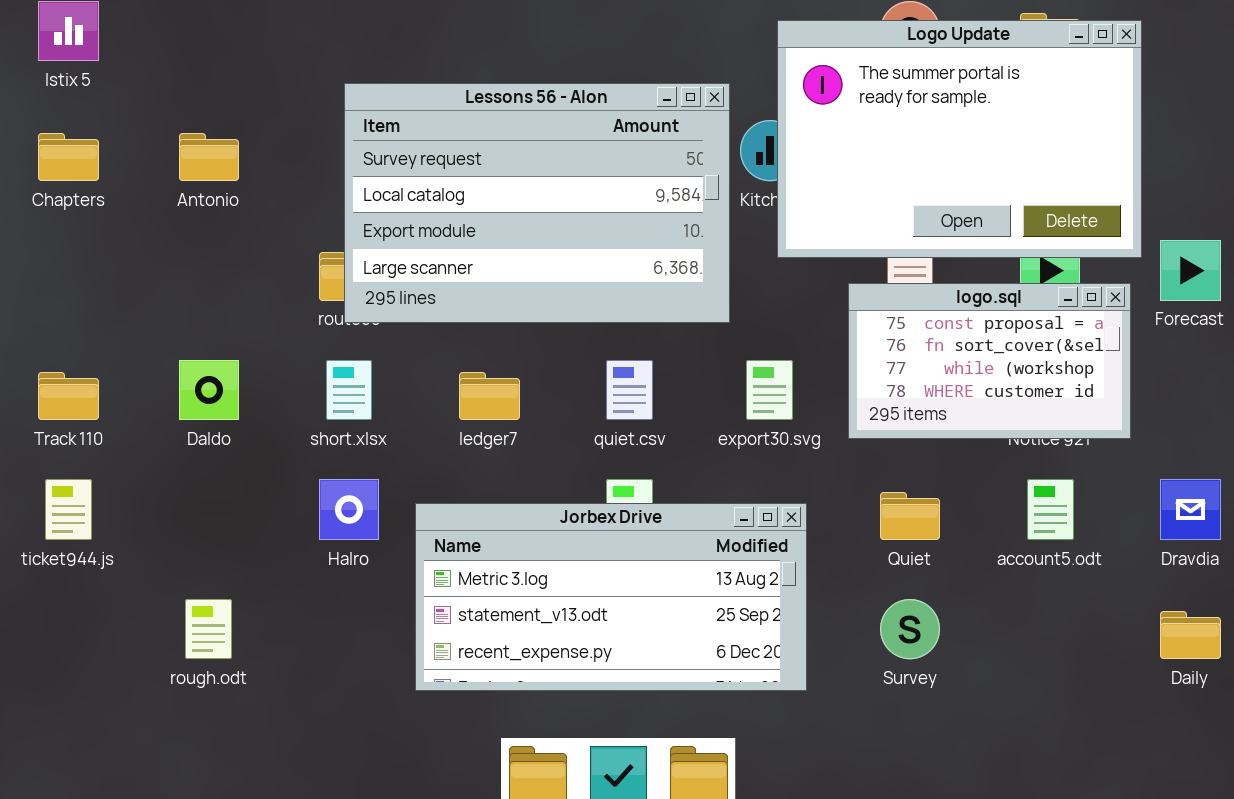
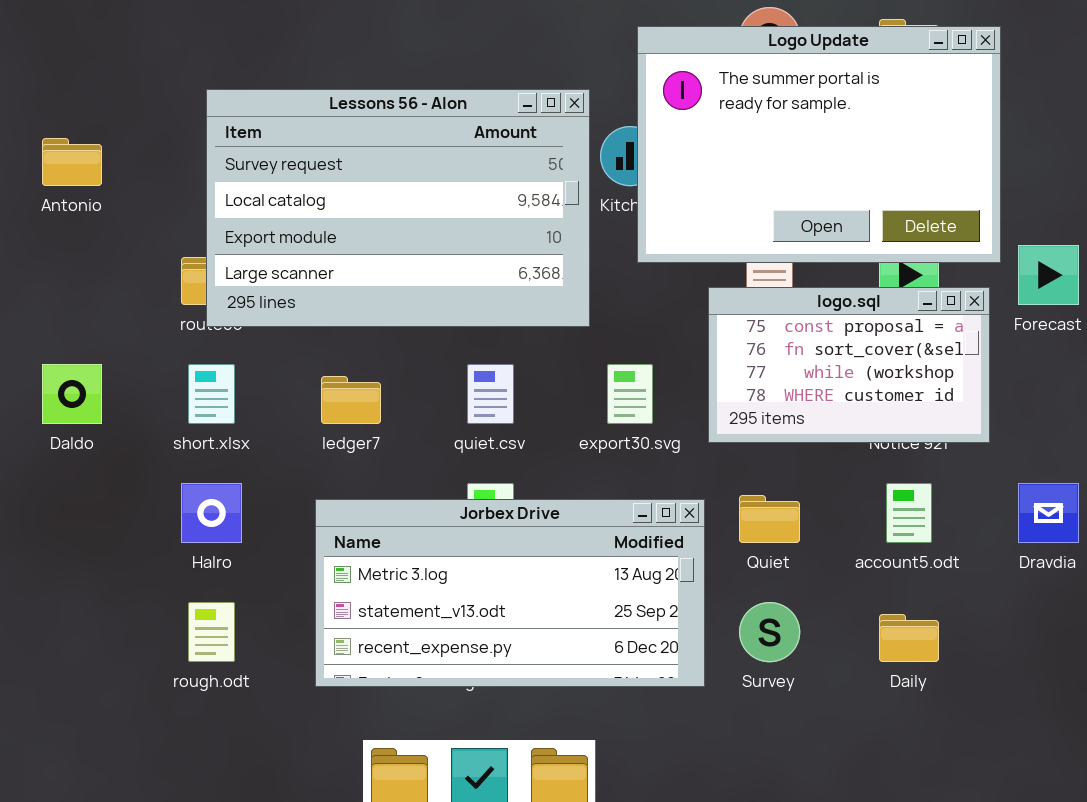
Jorbex Drive: [415,503,807,691] -> [315,499,705,687], moved
rough.odt: [185,599,232,659] -> [188,602,235,662], moved
Daily: [1160,611,1221,659] -> [879,614,939,662], moved

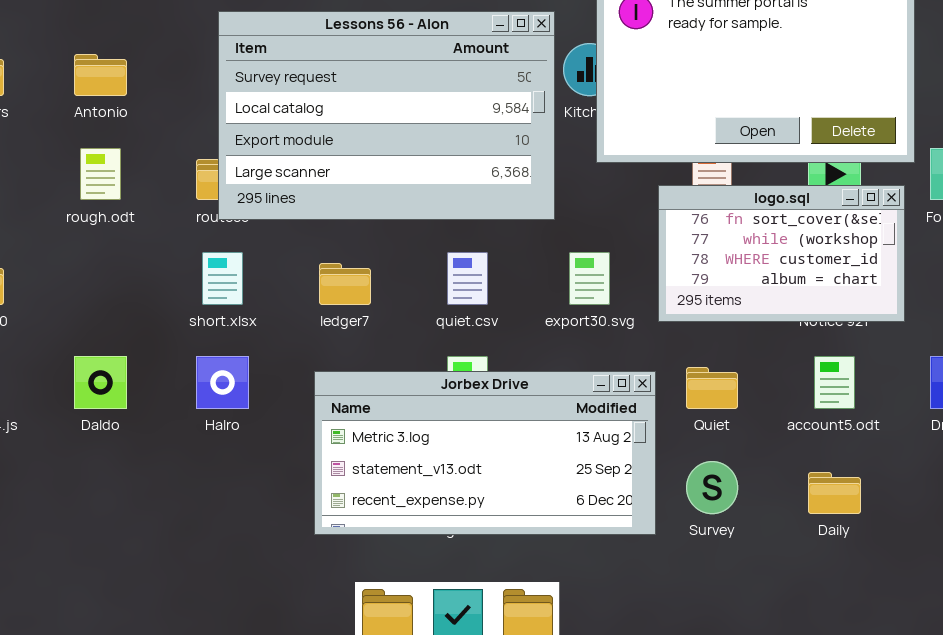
logo.sql: [708,287,990,443] -> [658,185,905,322], scrolled down 1 row
Daldo: [42,364,102,424] -> [74,356,127,409], moved
rough.odt: [188,602,235,662] -> [80,148,121,200], moved

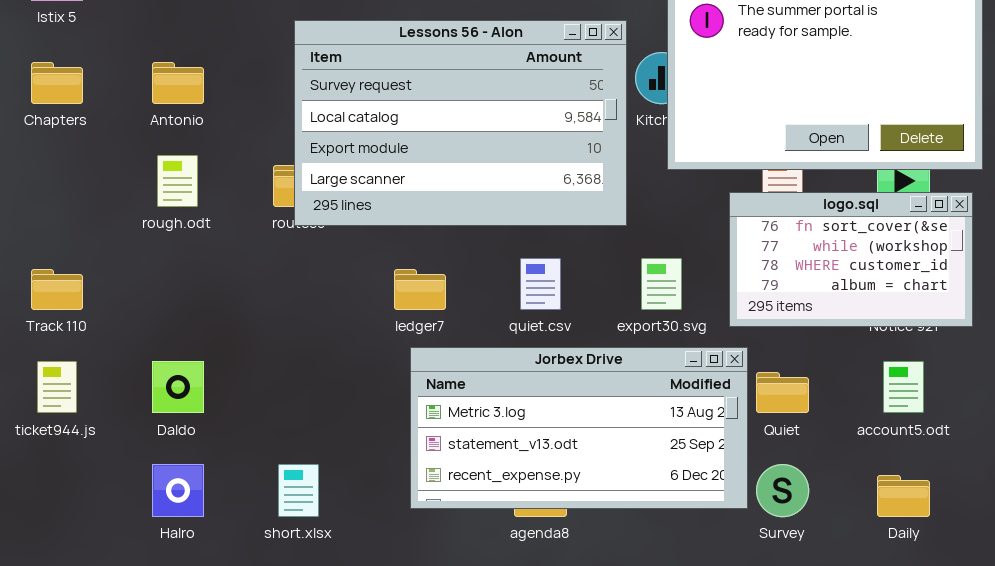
short.xlsx: [202,252,243,305] -> [278,464,319,517], moved
Halro: [196,356,249,409] -> [152,464,204,517], moved
Jorbex Drive: [314,371,656,535] -> [410,347,748,509], moved

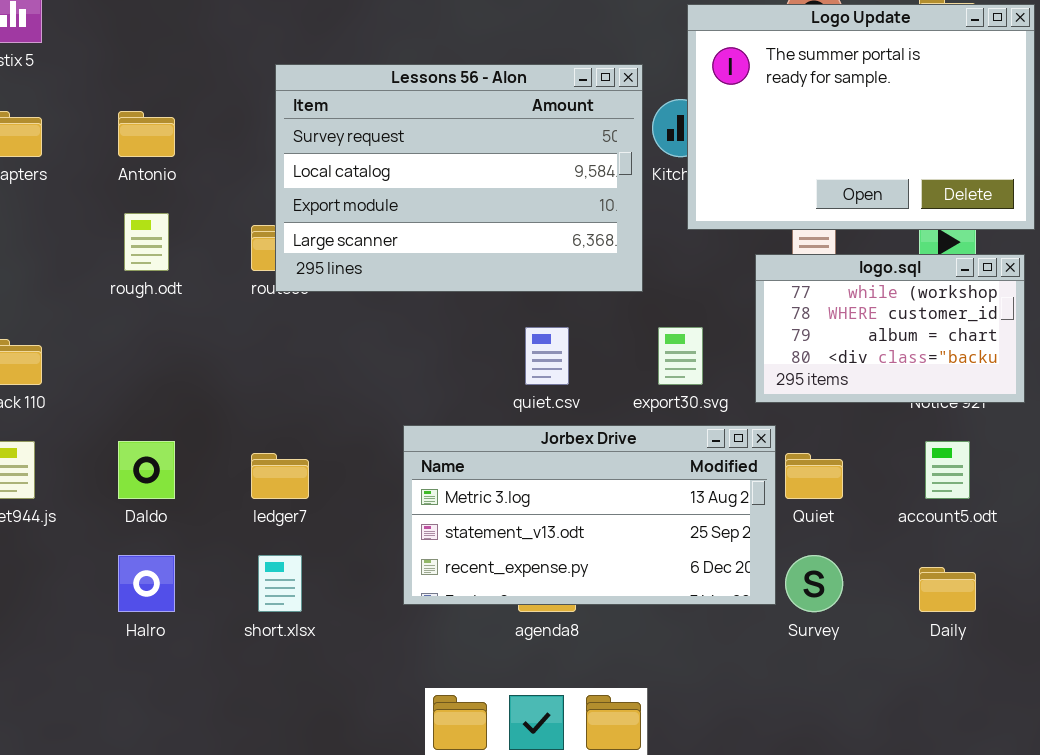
logo.sql: [729,192,973,327] -> [755,254,1025,403], scrolled down 1 row
ledger7: [394,269,446,310] -> [251,453,309,499], moved

